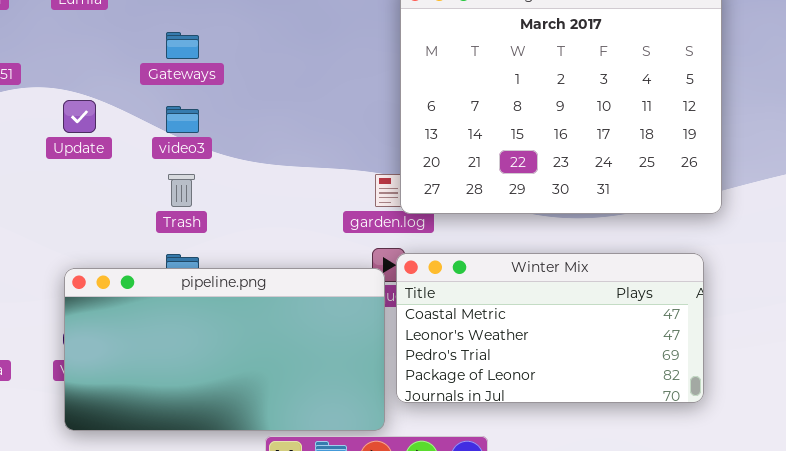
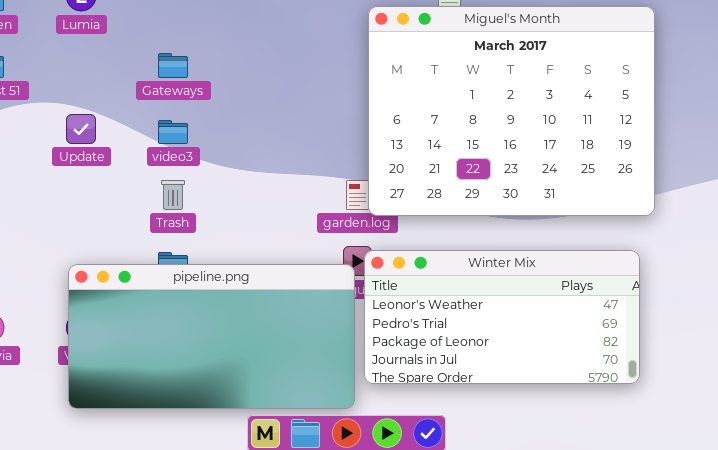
Winter Mix: [396,253,704,403] -> [364,250,640,384], scrolled down 1 row

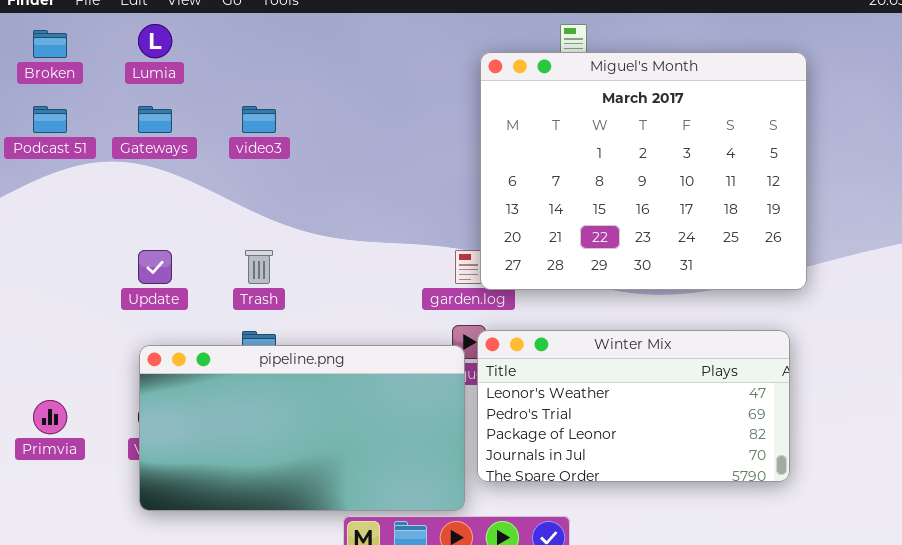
Gateways: [158,53,188,78] -> [138,106,172,133], moved
Update: [66,114,96,144] -> [138,250,172,284], moved
video3: [158,120,188,144] -> [242,106,276,133], moved

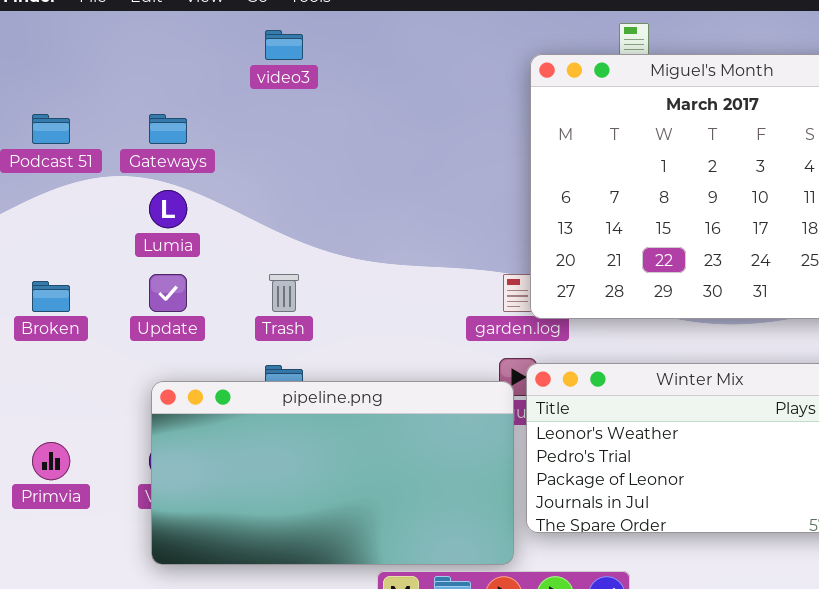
Lumia: [138,24,172,58] -> [149,190,187,228], moved
Broken: [33,30,67,58] -> [32,281,70,312], moved
video3: [242,106,276,133] -> [265,30,303,60], moved

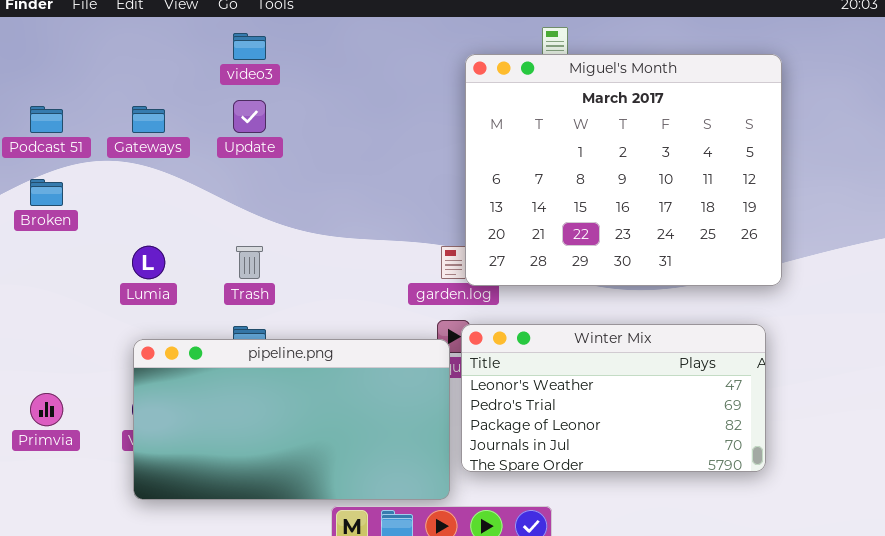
Lumia: [149,190,187,228] -> [132,246,165,279], moved
Update: [149,274,187,312] -> [233,100,266,133], moved
Broken: [32,281,70,312] -> [30,179,63,206], moved

